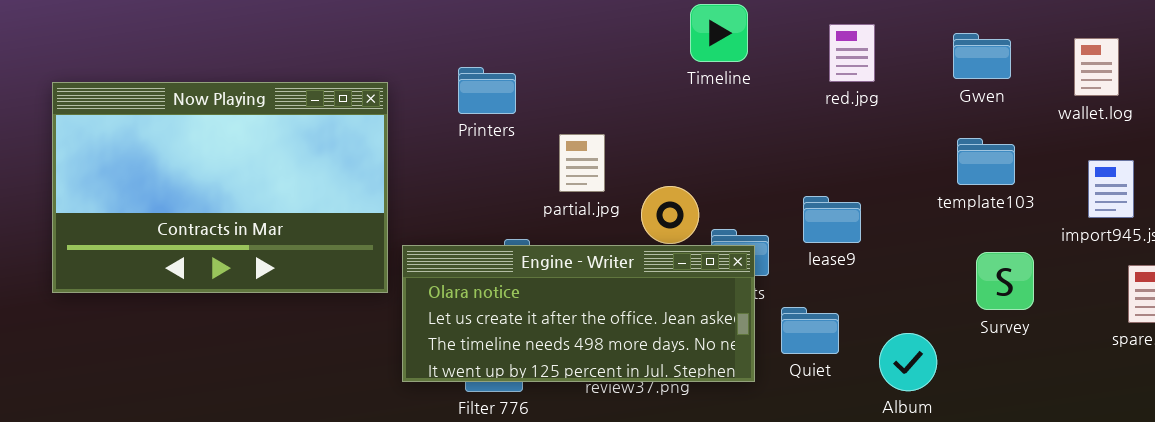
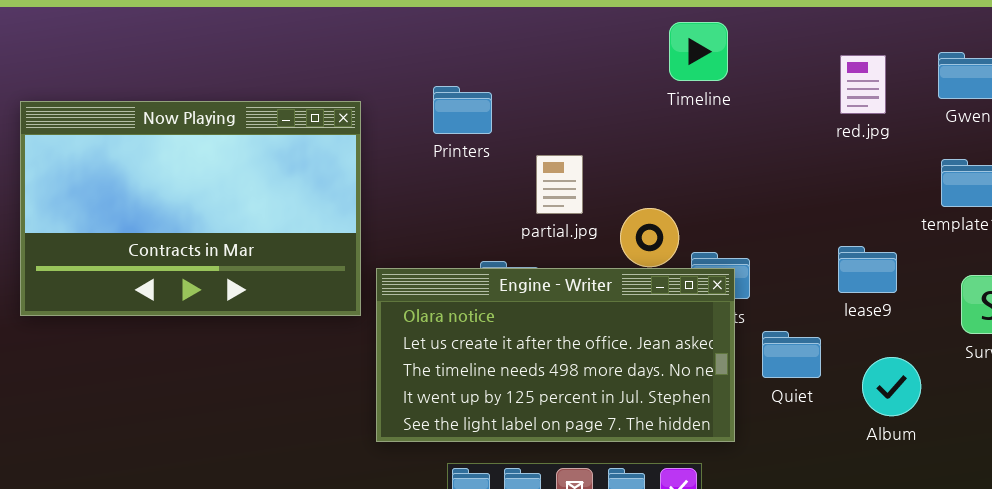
red.jpg: [829,24,875,82] -> [840,55,886,114], moved
lease9: [803,196,861,243] -> [838,246,897,293], moved
Engine - Writer: [402,245,755,382] -> [376,268,735,442], resized

